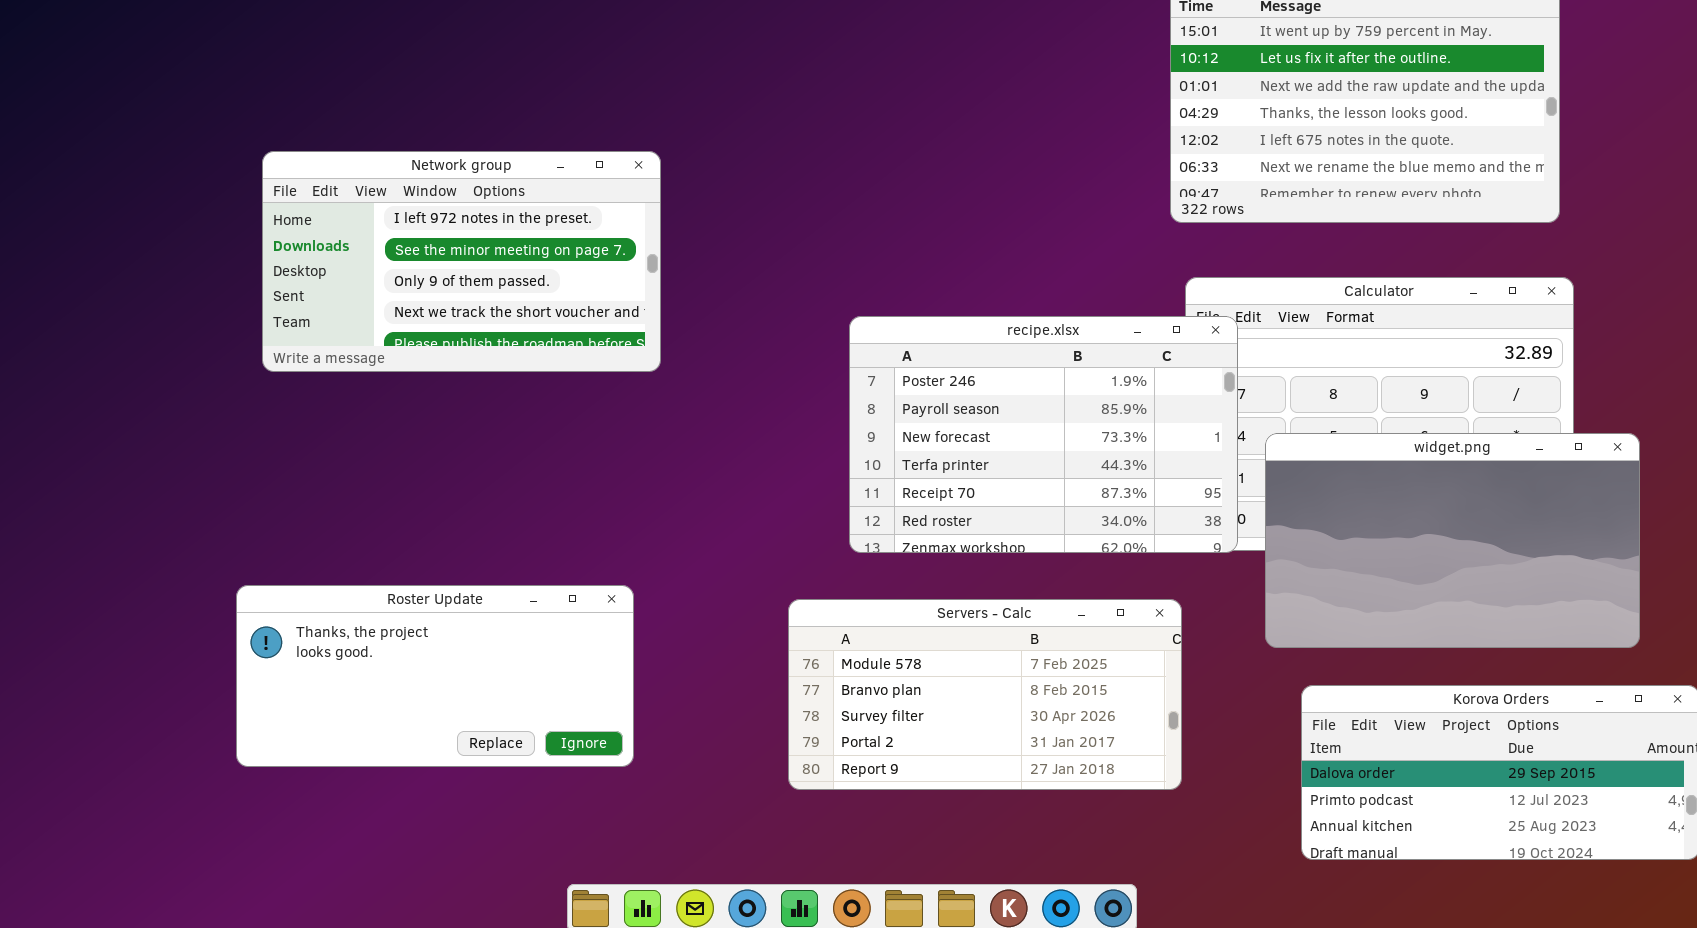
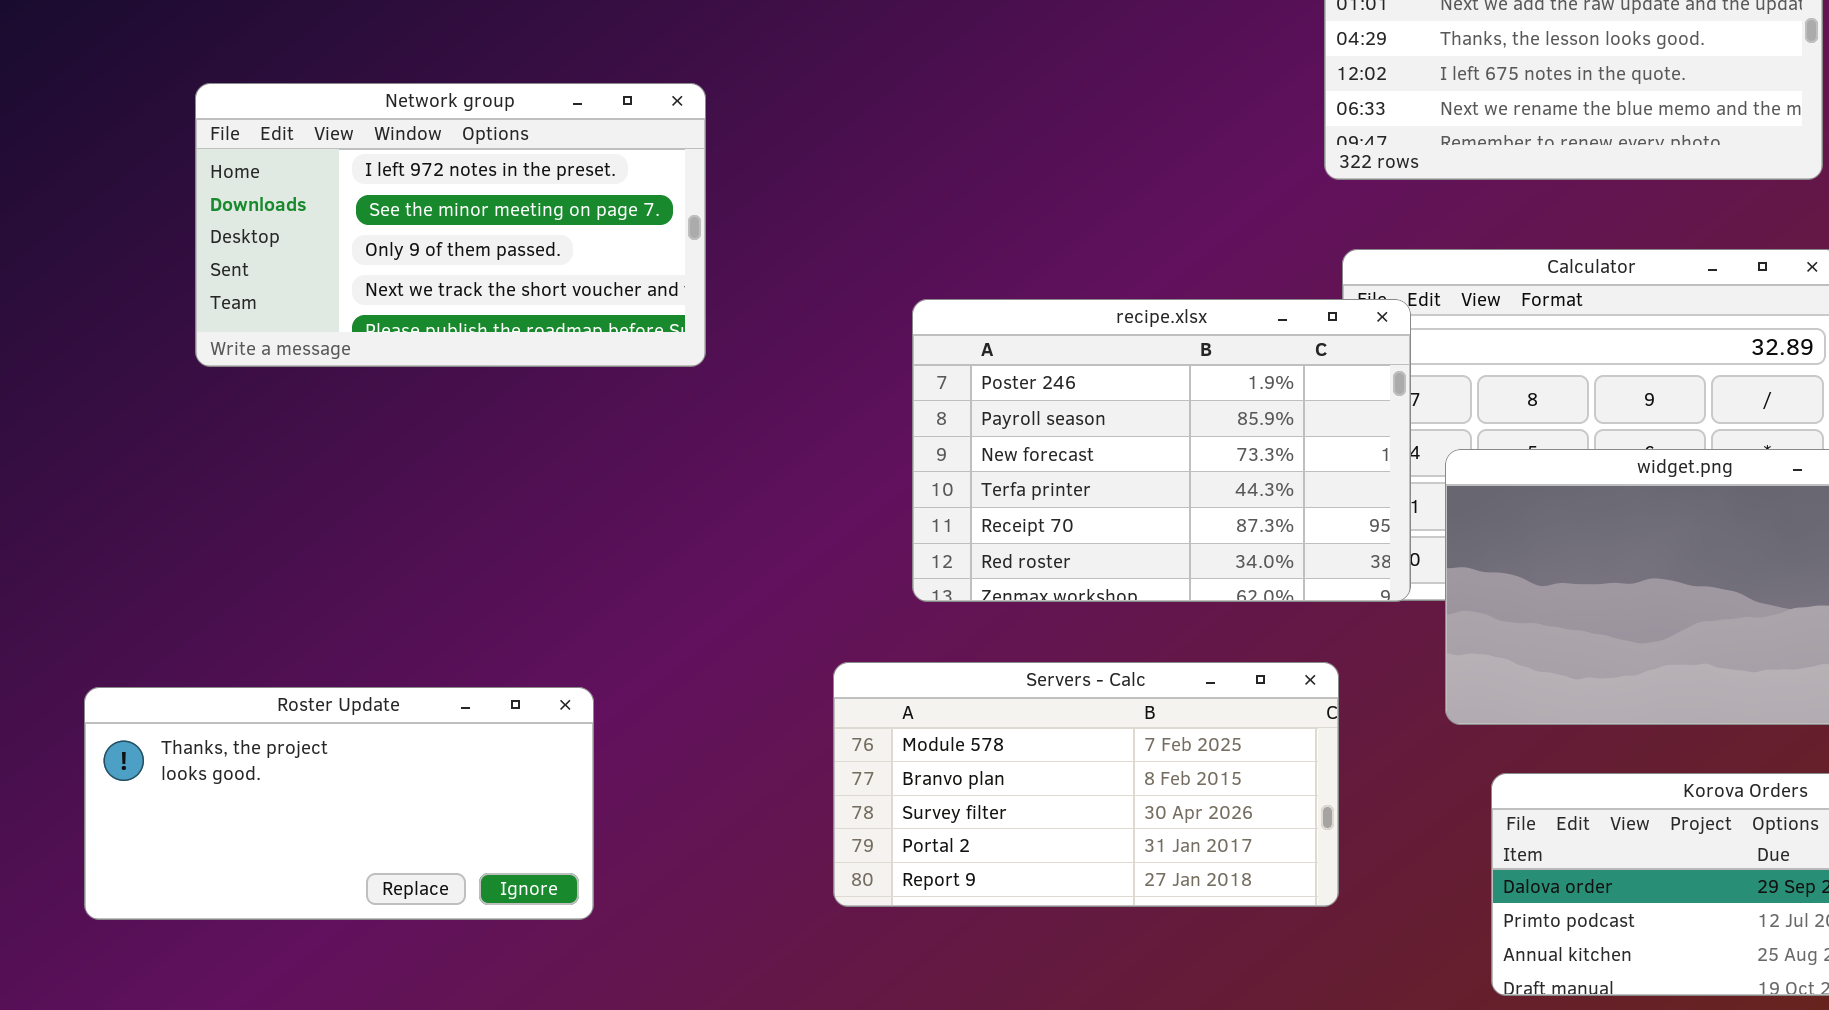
Network group: [262,151,661,372] -> [195,83,706,367], moved
Roster Update: [236,585,634,767] -> [84,687,594,920], moved

